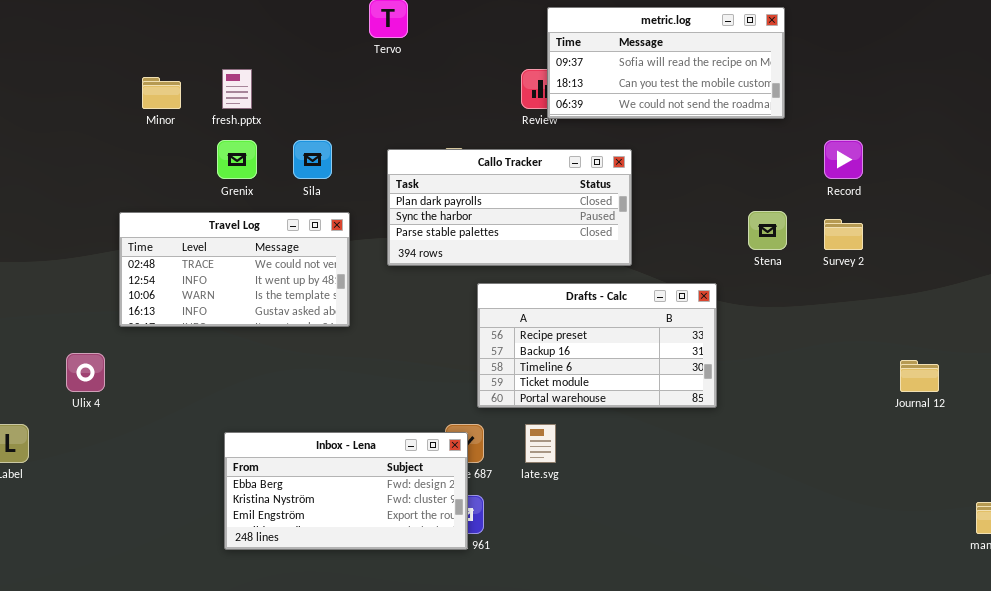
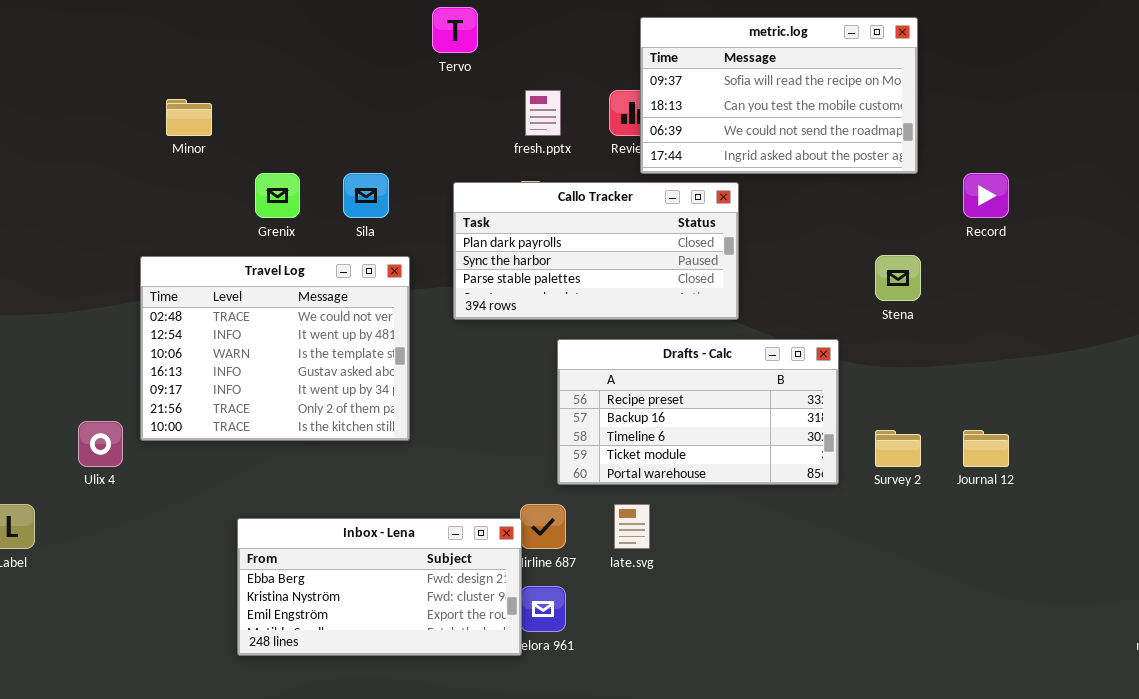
metric.log: [547,7,785,119] -> [640,17,918,174], resized
fresh.pptx: [222,69,252,109] -> [525,90,561,136], moved
Travel Log: [119,212,350,327] -> [140,256,410,441], resized
Survey 2: [824,219,863,250] -> [875,430,921,467], moved
Journal 12: [900,360,939,392] -> [963,430,1009,467], moved
Inbox - Lena: [224,432,468,550] -> [237,518,522,656], moved

